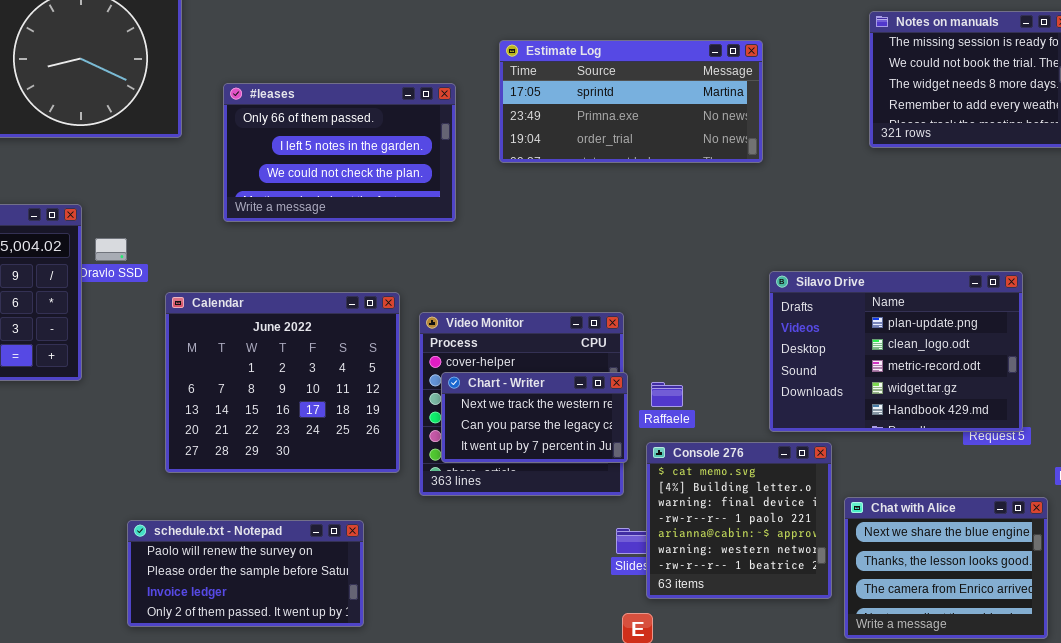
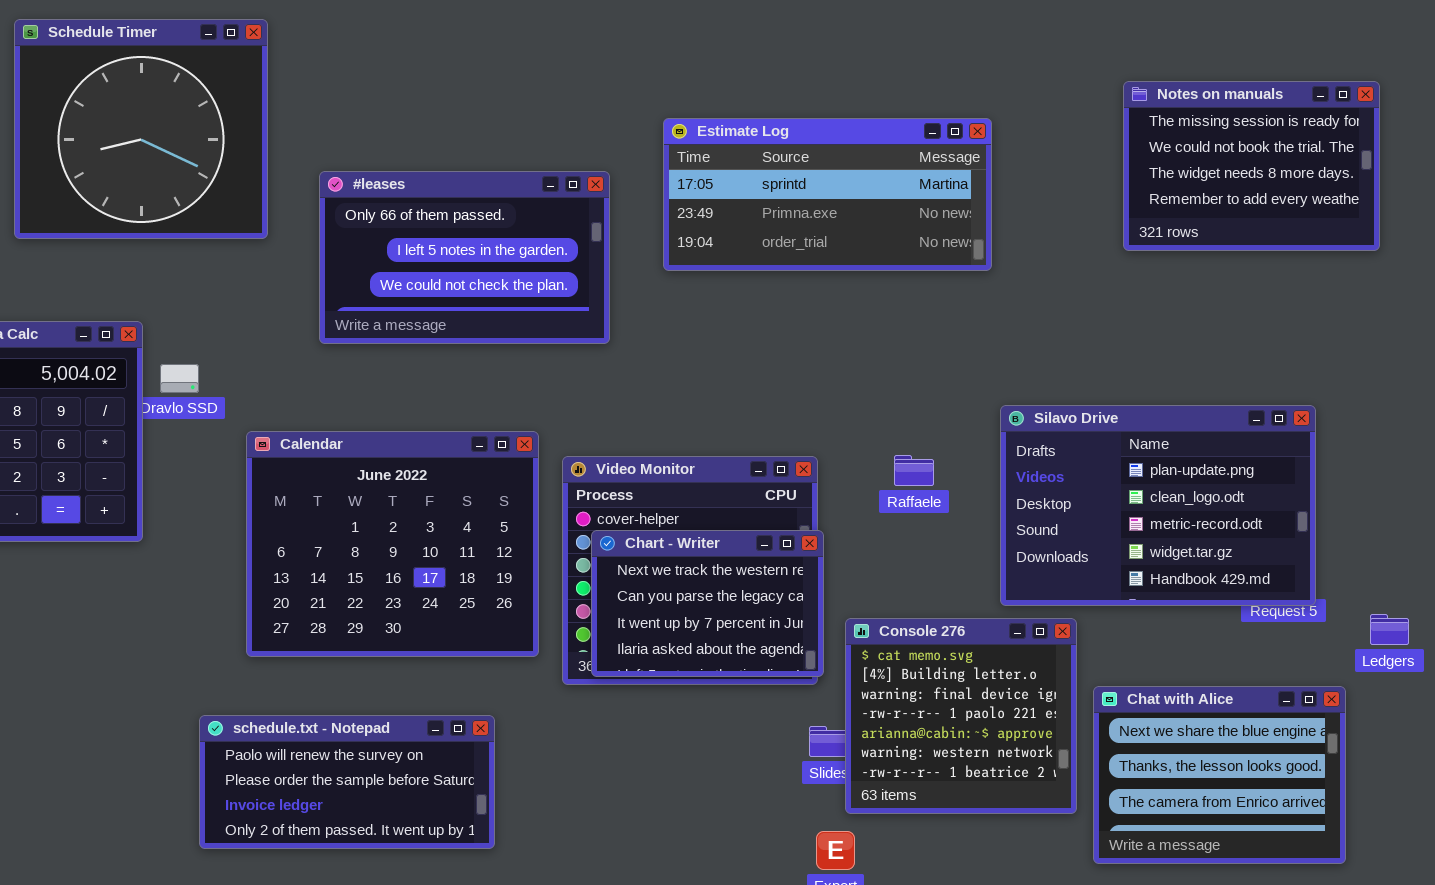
Chart - Writer: [441,372,628,463] -> [591,530,824,677], resized
Raffaele: [651,382,683,407] -> [894,455,934,486], moved

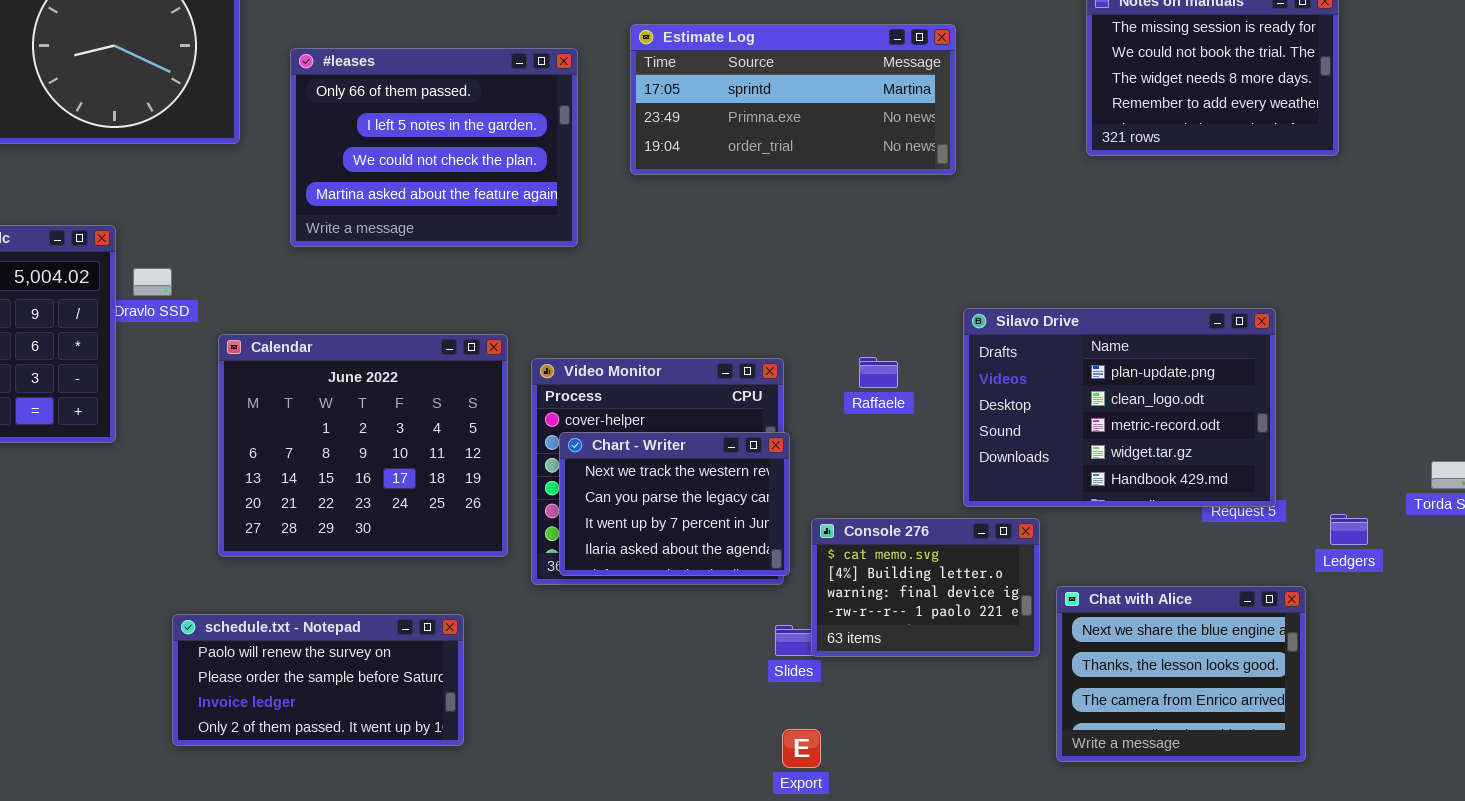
#leases: [319,171,610,344] -> [290,48,578,247], resized
Console 276: [845,618,1077,814] -> [811,518,1040,657], resized

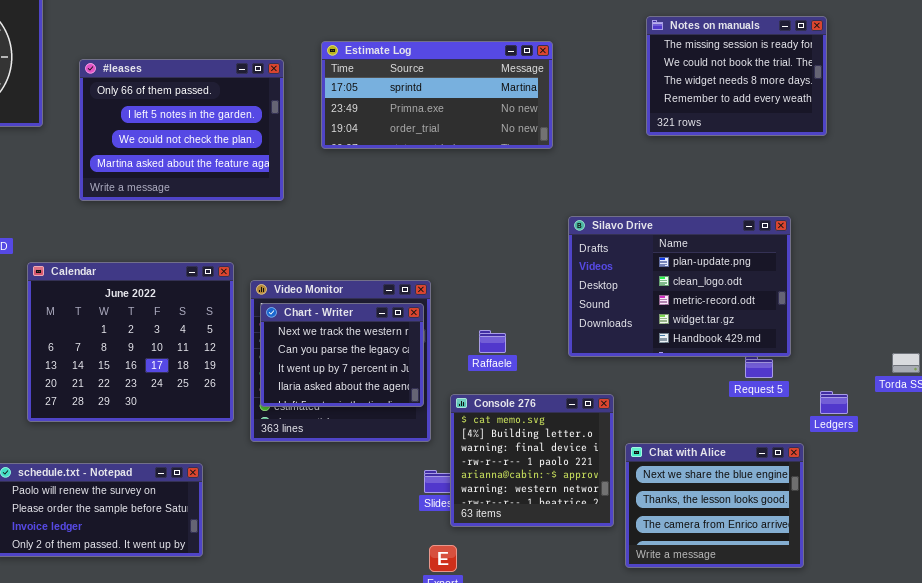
Silavo Drive: [963,308,1276,507] -> [568,216,791,357], moved
Raffaele: [859,357,898,388] -> [479,330,506,353], moved
Chart - Writer: [559,432,790,576] -> [260,303,424,407], moved
Console 276: [811,518,1040,657] -> [450,394,614,527], resized

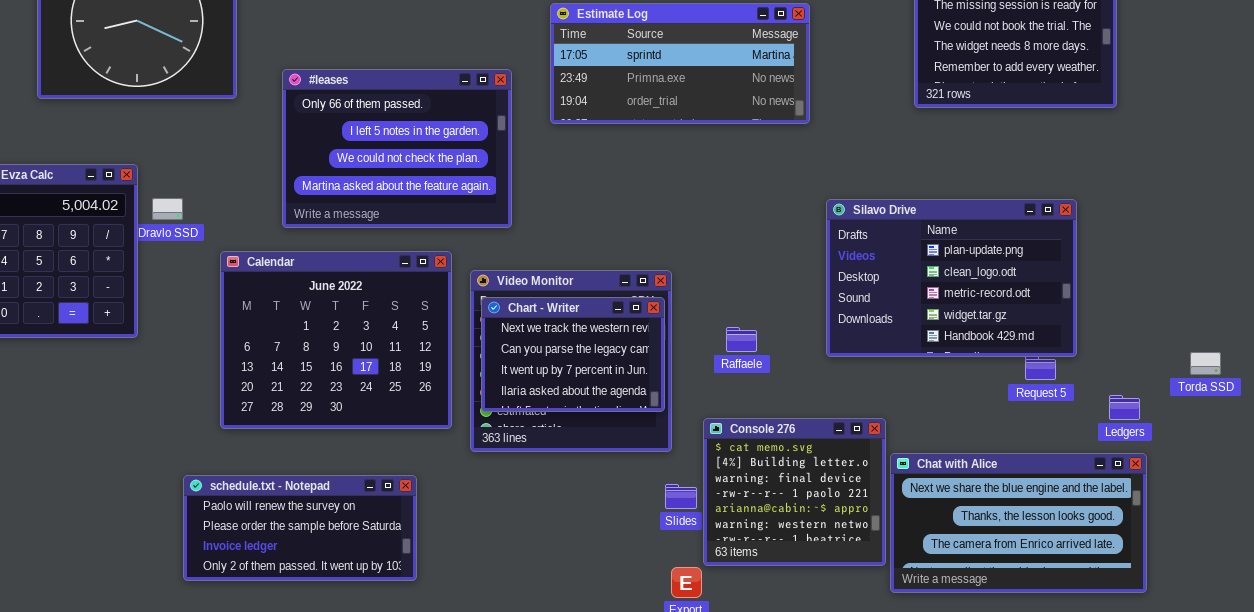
#leases: [79,59,284,201] -> [282,69,512,228], moved
Console 276: [450,394,614,527] -> [703,418,886,566], moved
Chat with Alice: [625,443,804,568] -> [890,453,1147,593], resized

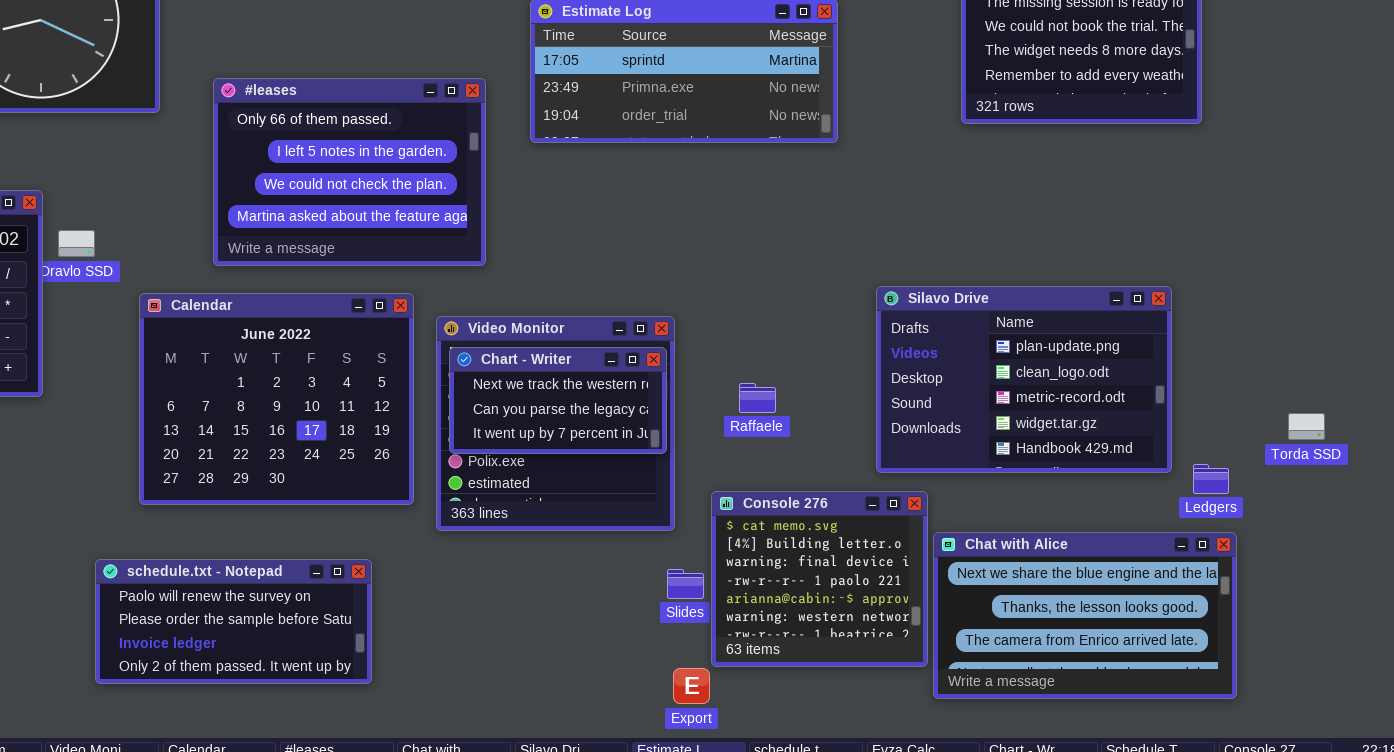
Silavo Drive: [826,199,1077,357] -> [876,286,1172,473], moved
Chart - Writer: [481,297,665,412] -> [449,347,667,454], resized

